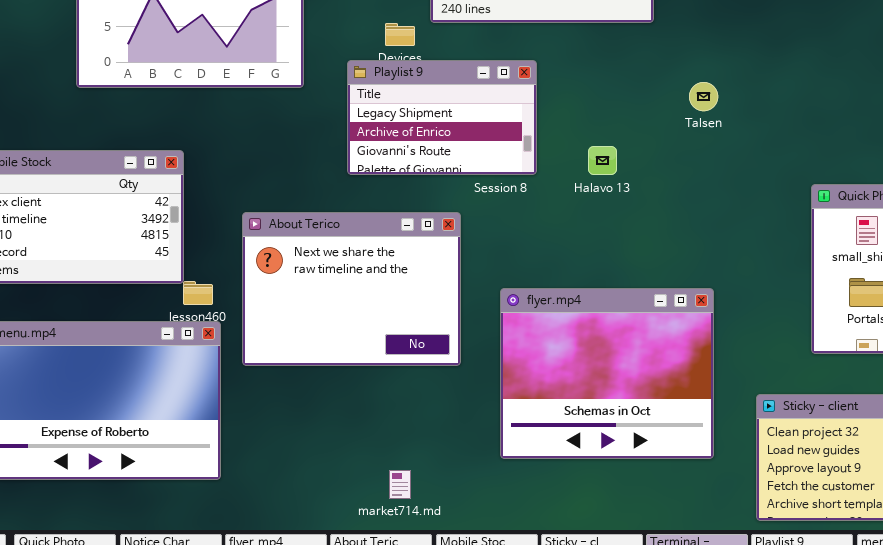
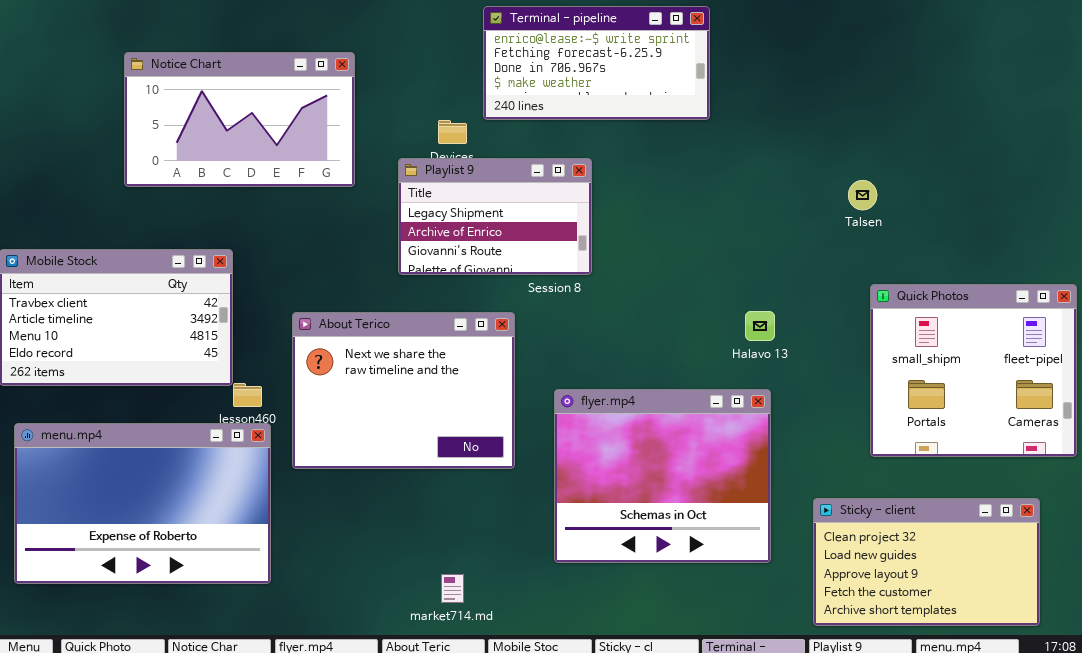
Talsen: [689,82,718,111] -> [848,180,877,210], moved
Halavo 13: [588,146,617,175] -> [745,311,775,341], moved

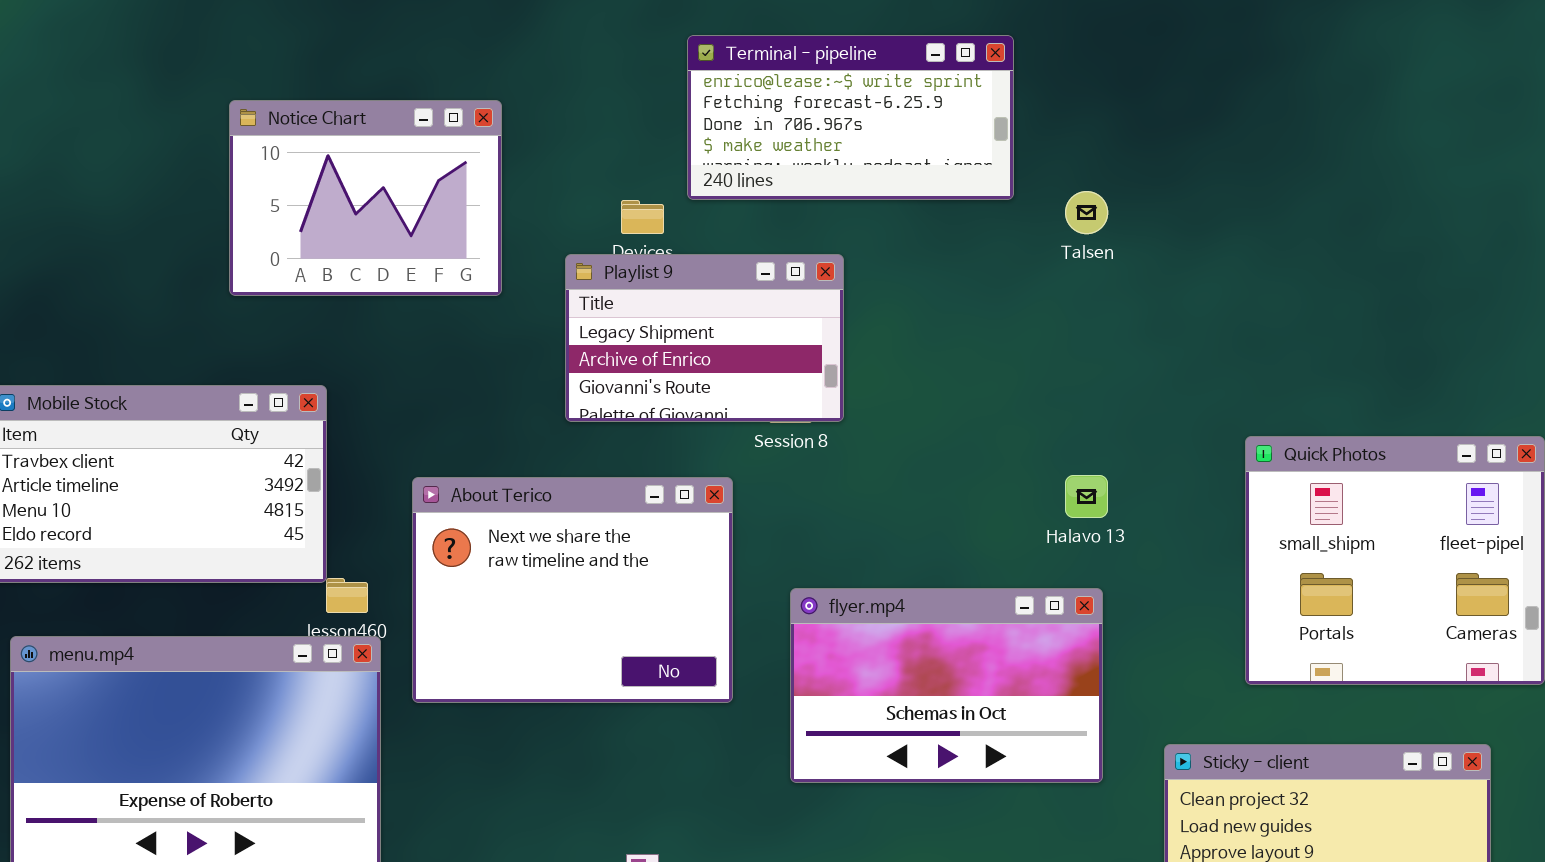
Notice Chart: [124,52,355,187] -> [229,100,502,296], resized
Talsen: [848,180,877,210] -> [1065,191,1108,234], moved
flyer.mp4: [554,389,771,563] -> [790,588,1103,783], resized

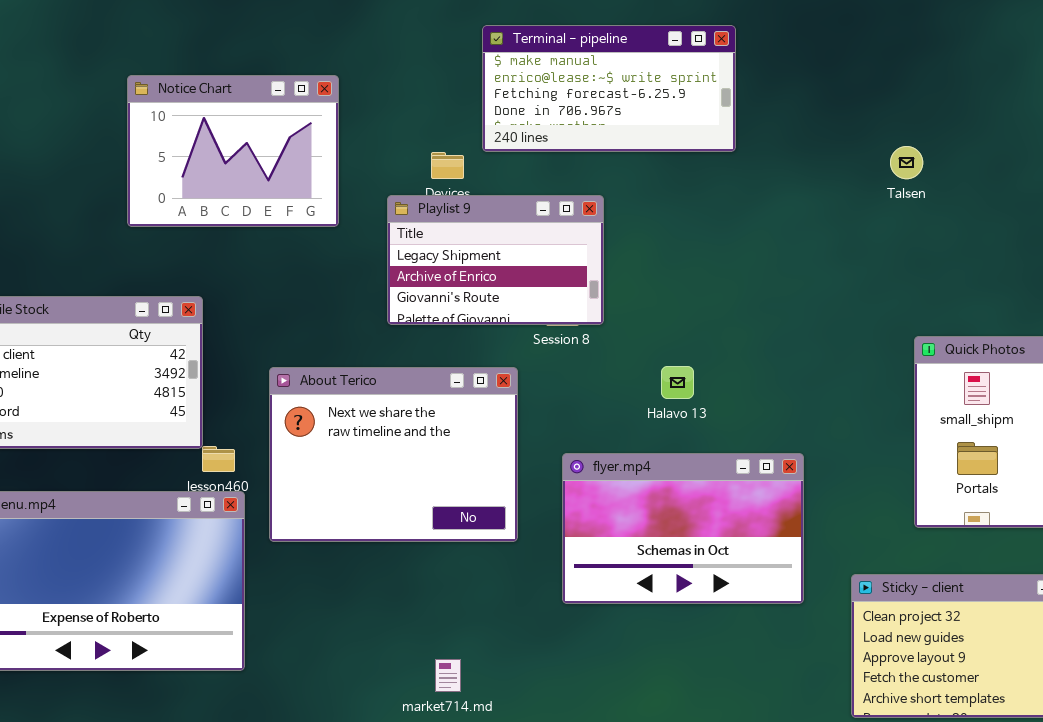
Terminal - pipeline: [687,35,1014,200] -> [482,25,736,152], scrolled up 1 row
Talsen: [1065,191,1108,234] -> [890,146,923,179], moved
Halavo 13: [1065,475,1108,518] -> [661,366,694,399], moved

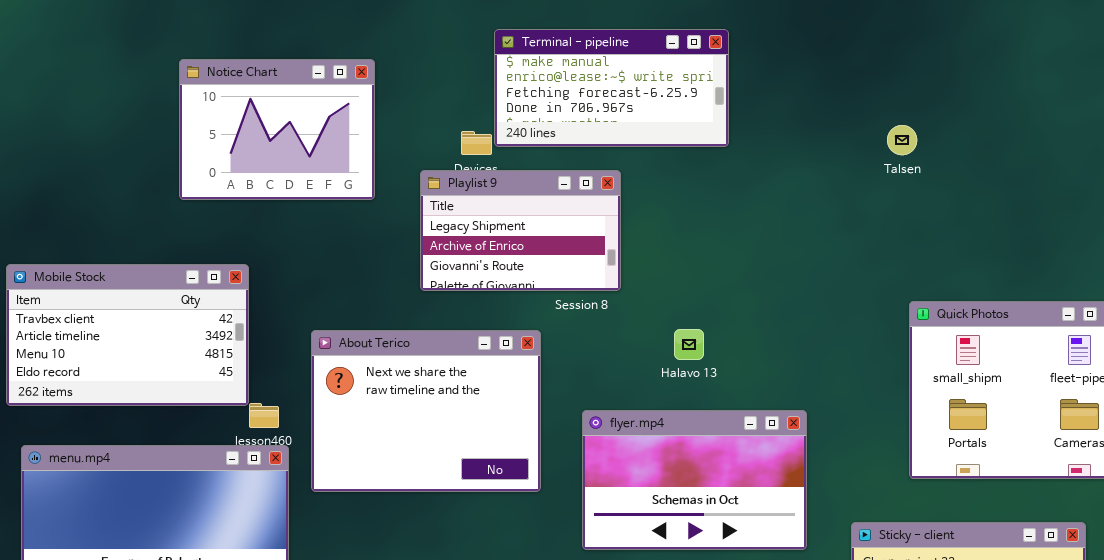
Terminal - pipeline: [482,25,736,152] -> [494,29,729,147], moved

